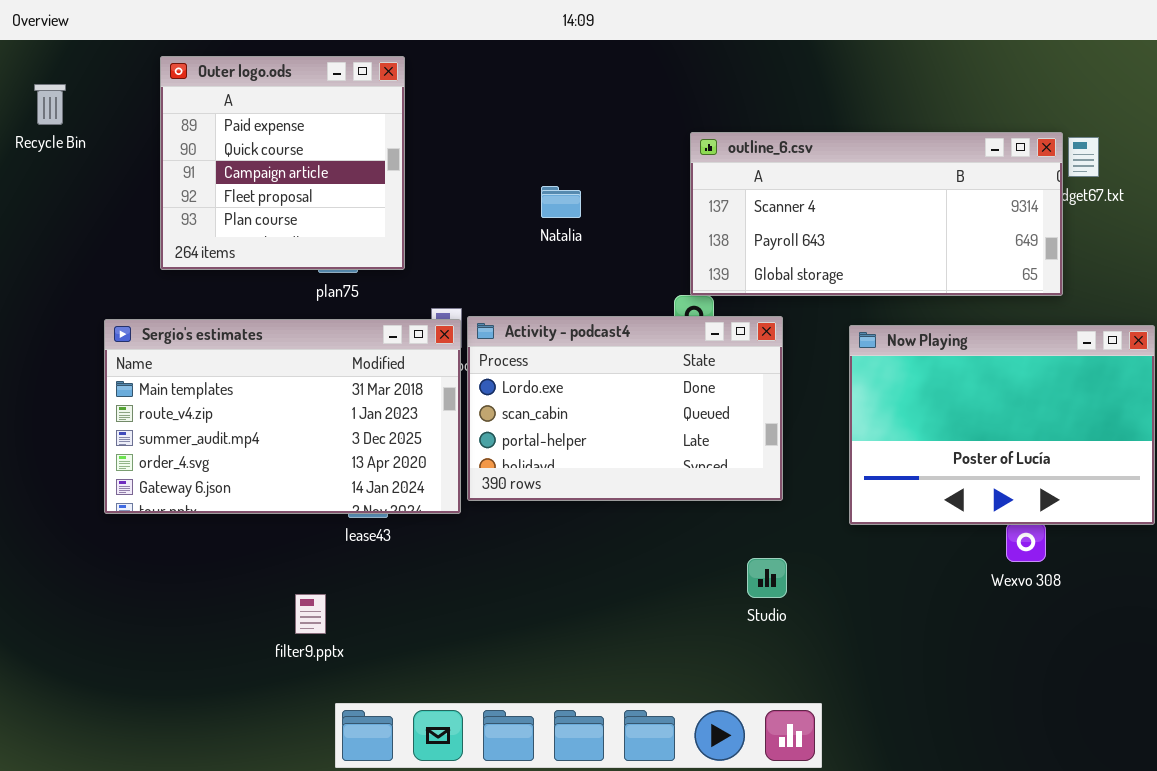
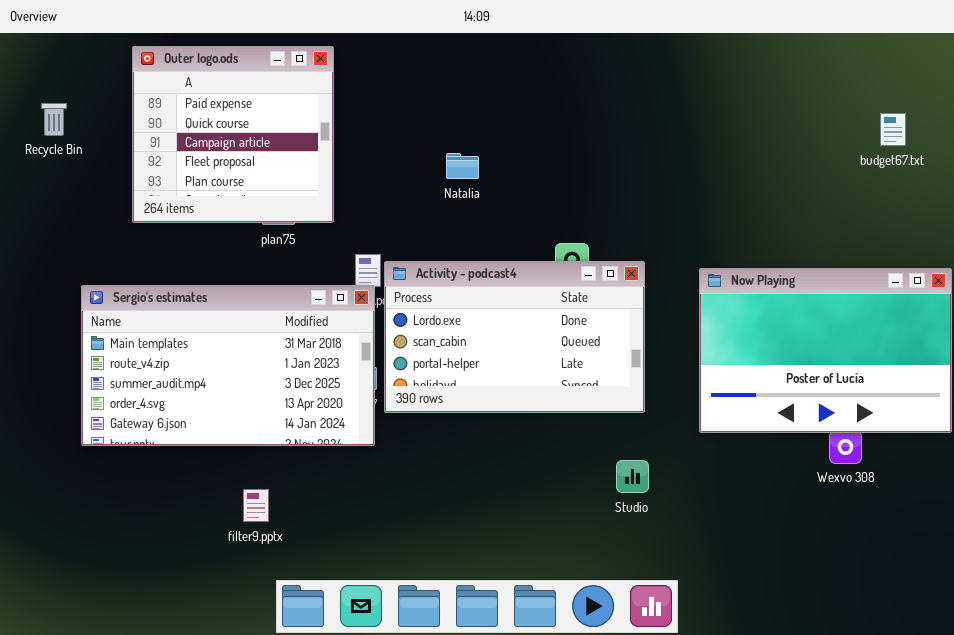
Recycle Bin: [34,84,66,125] -> [41,103,67,136], moved
outline_6.csv: [690,132,1063,296] -> none, closed
Sergio's estimates: [104,319,461,514] -> [81,285,375,446], moved

